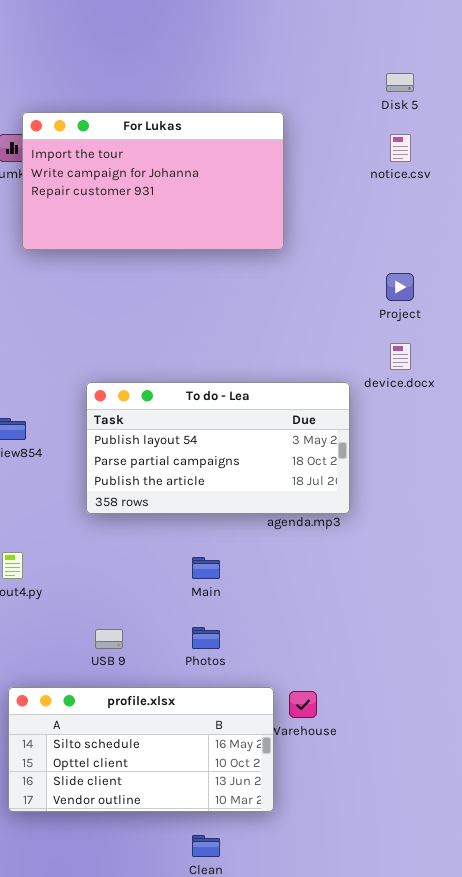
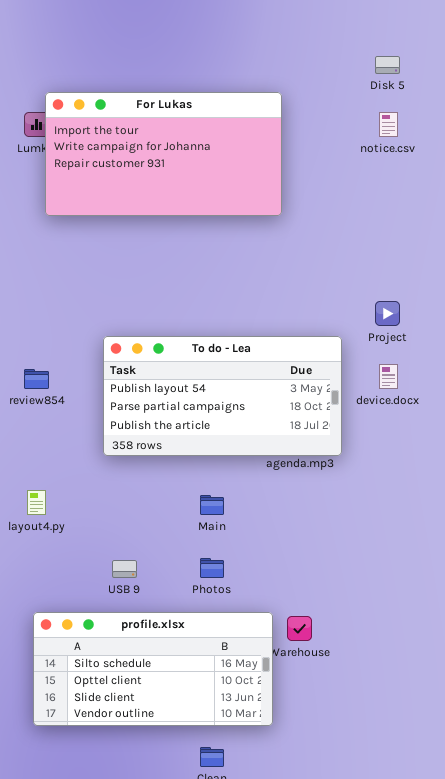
Project: [386,273,414,301] -> [375,301,400,326], moved
device.docx: [390,343,411,370] -> [379,364,398,389], moved

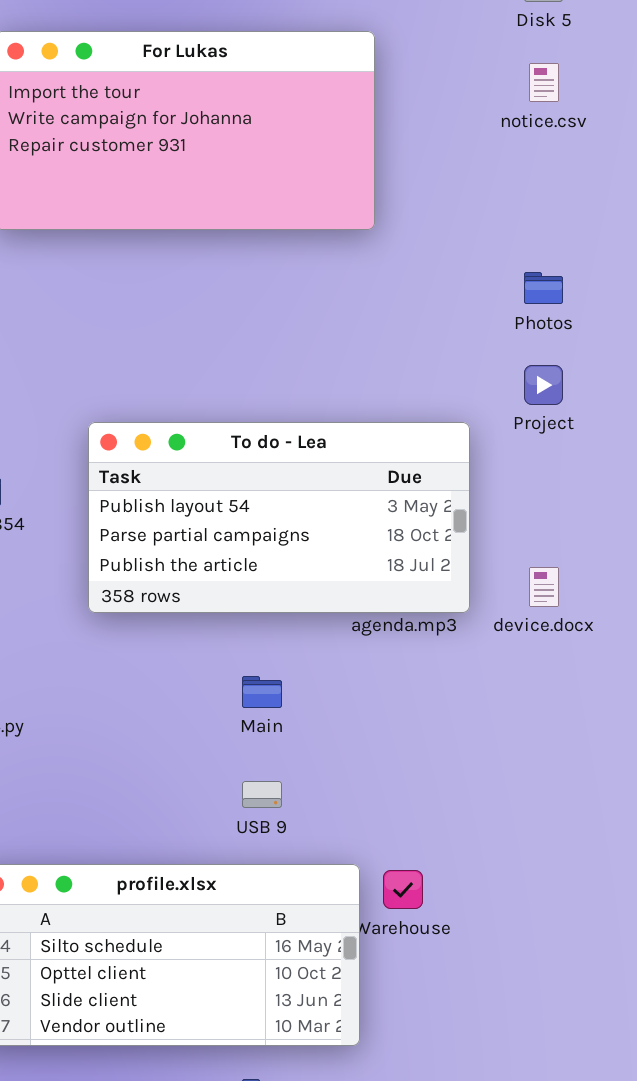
device.docx: [379,364,398,389] -> [529,567,559,607], moved
Photos: [200,558,224,578] -> [524,272,563,304], moved
USB 9: [112,560,137,578] -> [242,781,282,808], moved

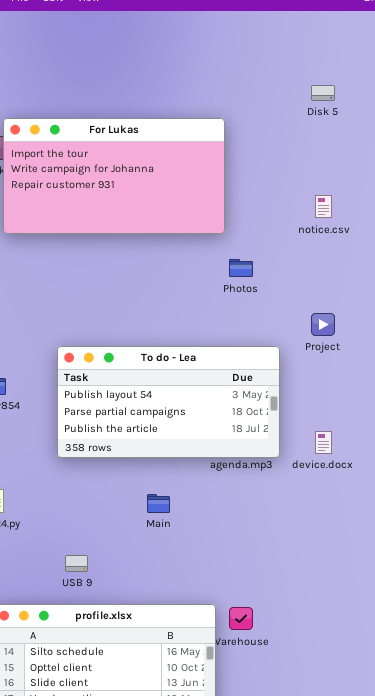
notice.csv: [529,63,559,102] -> [315,195,332,218], moved
Photos: [524,272,563,304] -> [229,259,253,277], moved
USB 9: [242,781,282,808] -> [65,555,88,572], moved

